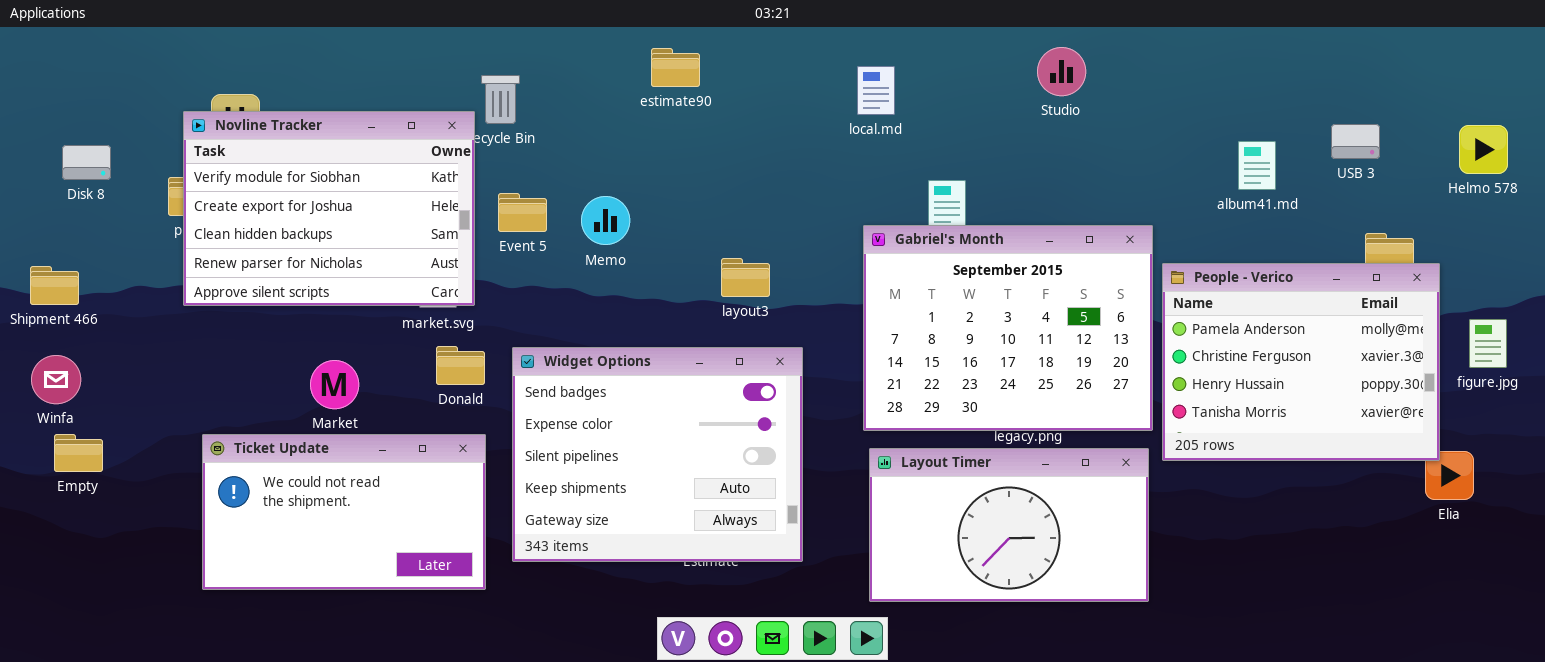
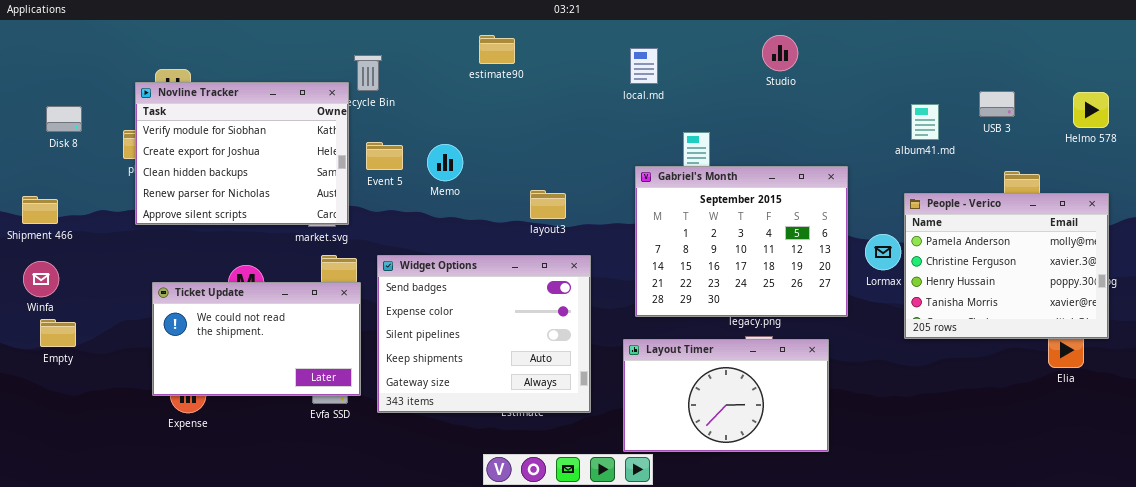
People - Verico: [1162,263,1440,461] -> [904,193,1109,339], moved
Ticket Update: [202,434,486,590] -> [152,282,361,396], moved
Layout Timer: [869,448,1149,602] -> [623,339,829,452], moved

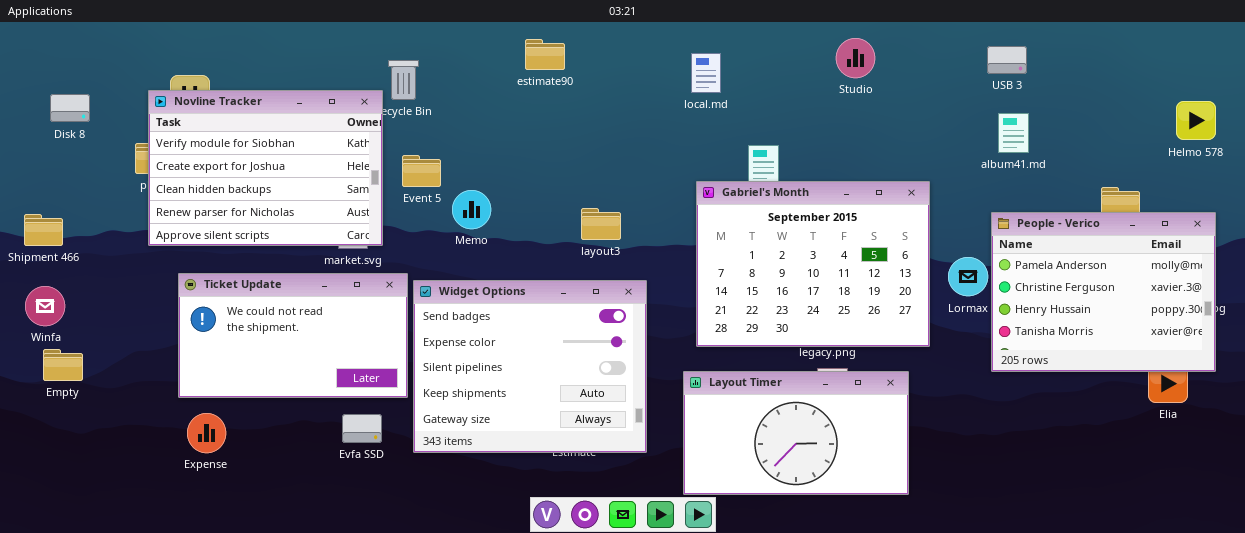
USB 3: [979,91,1015,117] -> [987,46,1027,74], moved
Disk 8: [46,106,82,132] -> [50,94,90,122], moved
Memo: [427,144,463,181] -> [452,190,491,229], moved
Ticket Update: [152,282,361,396] -> [178,273,408,398], moved

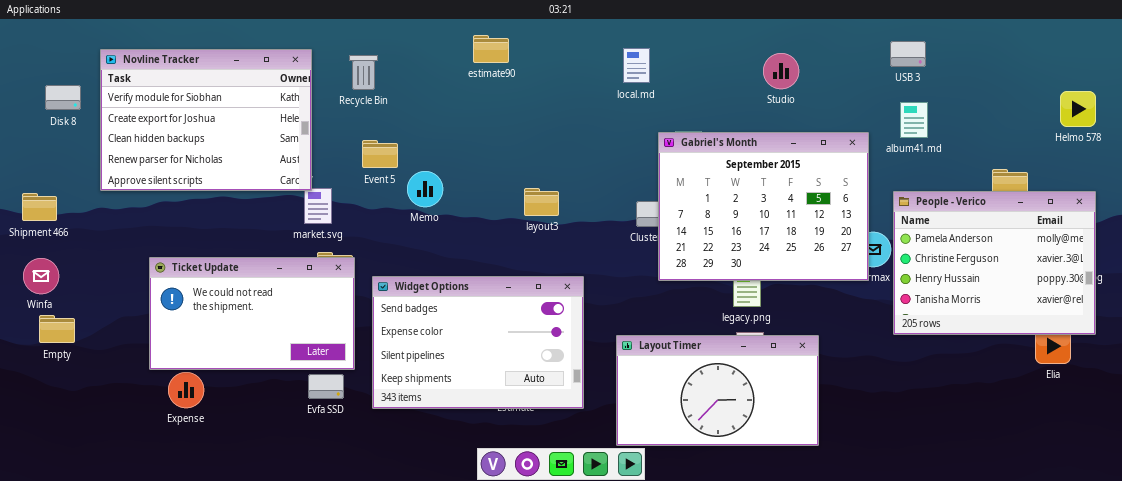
Studio: [836,38,875,78] -> [763,53,799,89], moved
Novline Tracker: [148,90,383,246] -> [100,49,312,191], moved
Gabriel's Month: [696,181,930,347] -> [658,132,869,281], moved
Ticket Update: [178,273,408,398] -> [149,257,355,370], moved
Widget Options: [413,280,647,453] -> [372,276,584,409], resized

